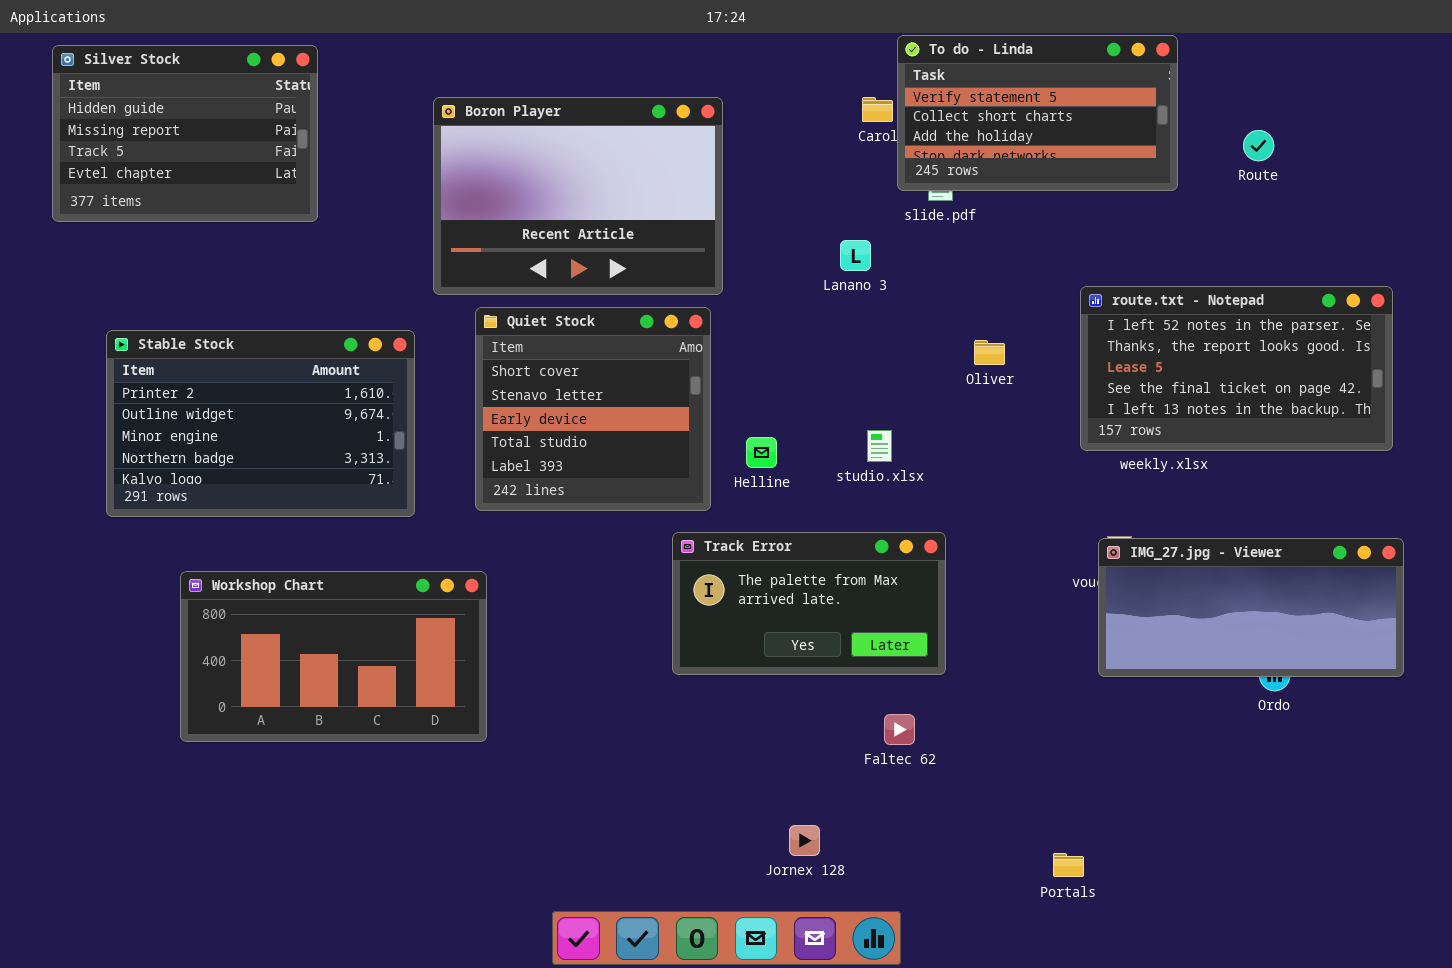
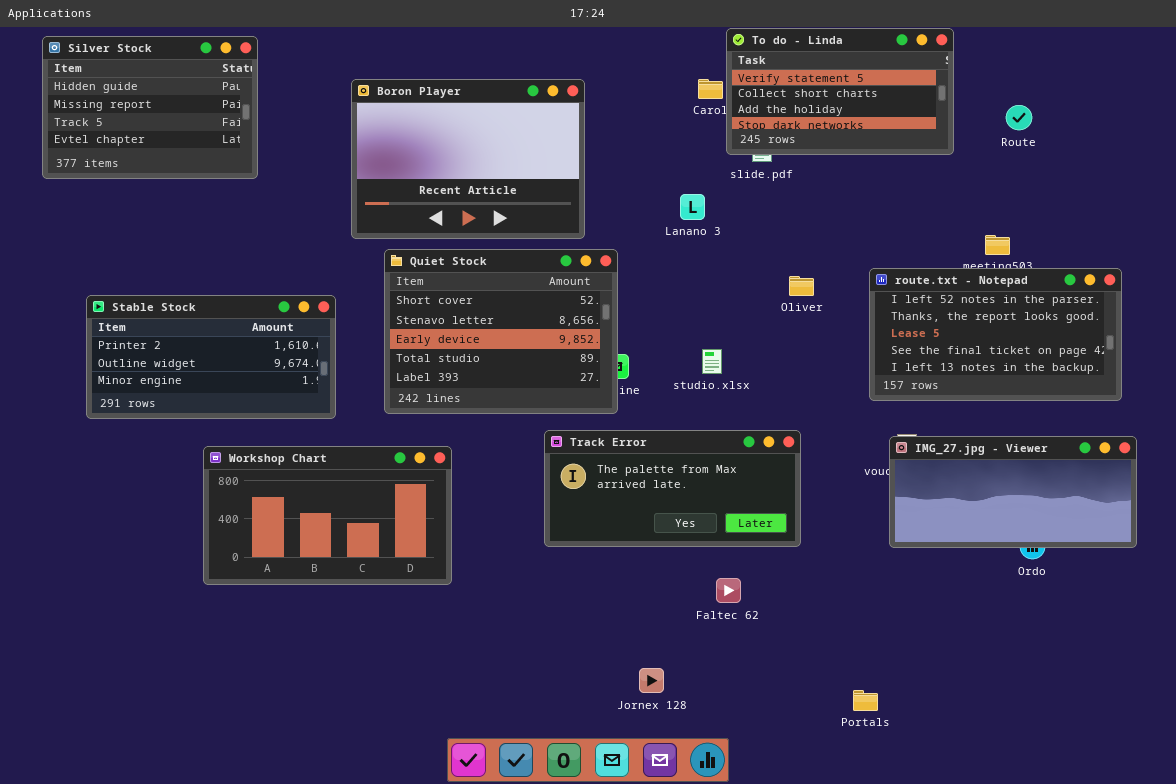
route.txt - Notepad: [1080,286,1393,451] -> [869,268,1122,401], moved
Quiet Stock: [475,307,711,511] -> [384,249,618,414], resized
Stable Stock: [106,330,415,517] -> [86,295,336,419], resized
Track Error: [672,532,946,675] -> [544,430,801,547], resized
Workshop Chart: [180,571,487,742] -> [203,446,452,585], moved

